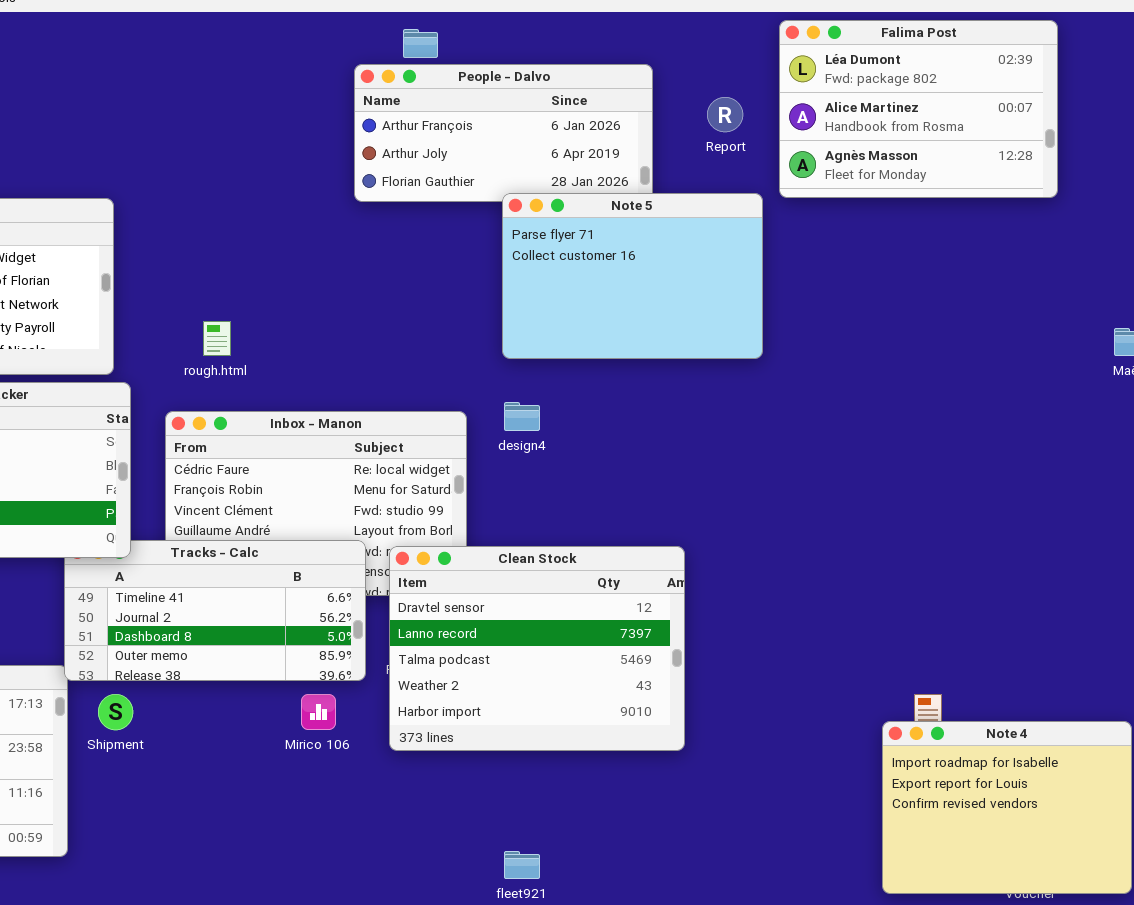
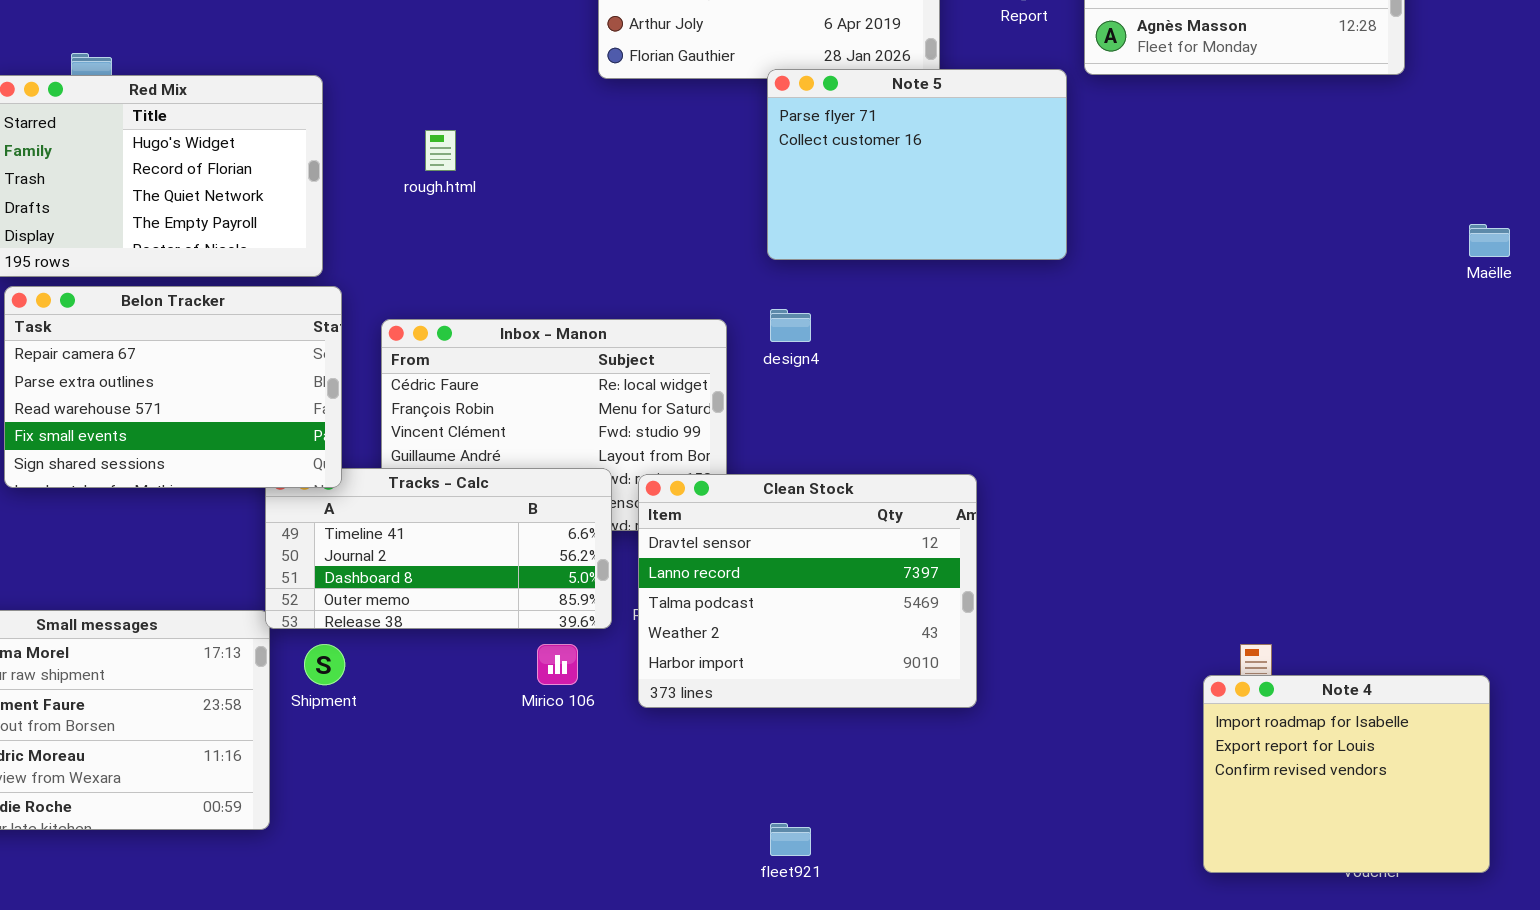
rough.html: [203,321,231,356] -> [425,130,456,171], moved

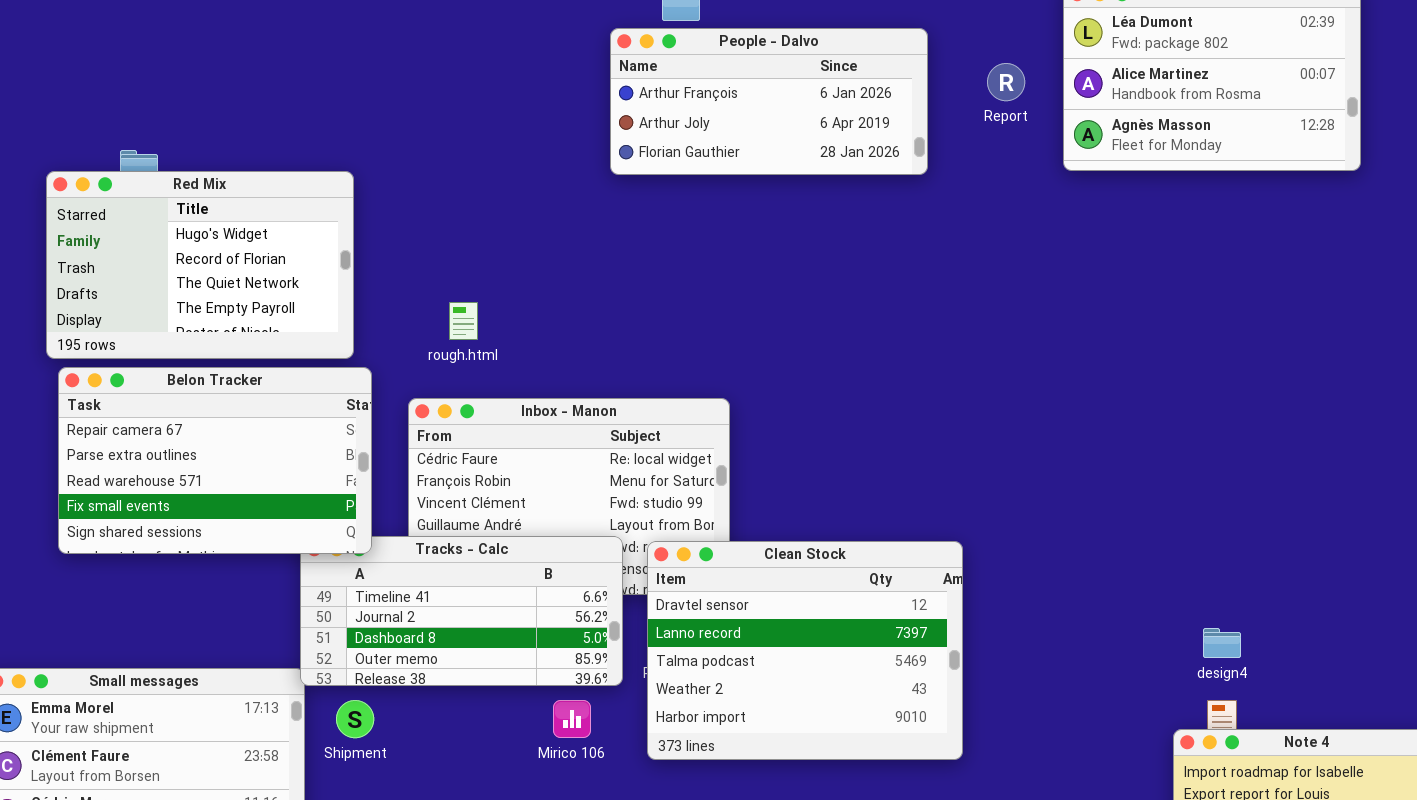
Note 5: [767,69,1067,260] -> none, closed
rough.html: [425,130,456,171] -> [449,302,478,340], moved
design4: [770,309,811,342] -> [1203,628,1241,658], moved

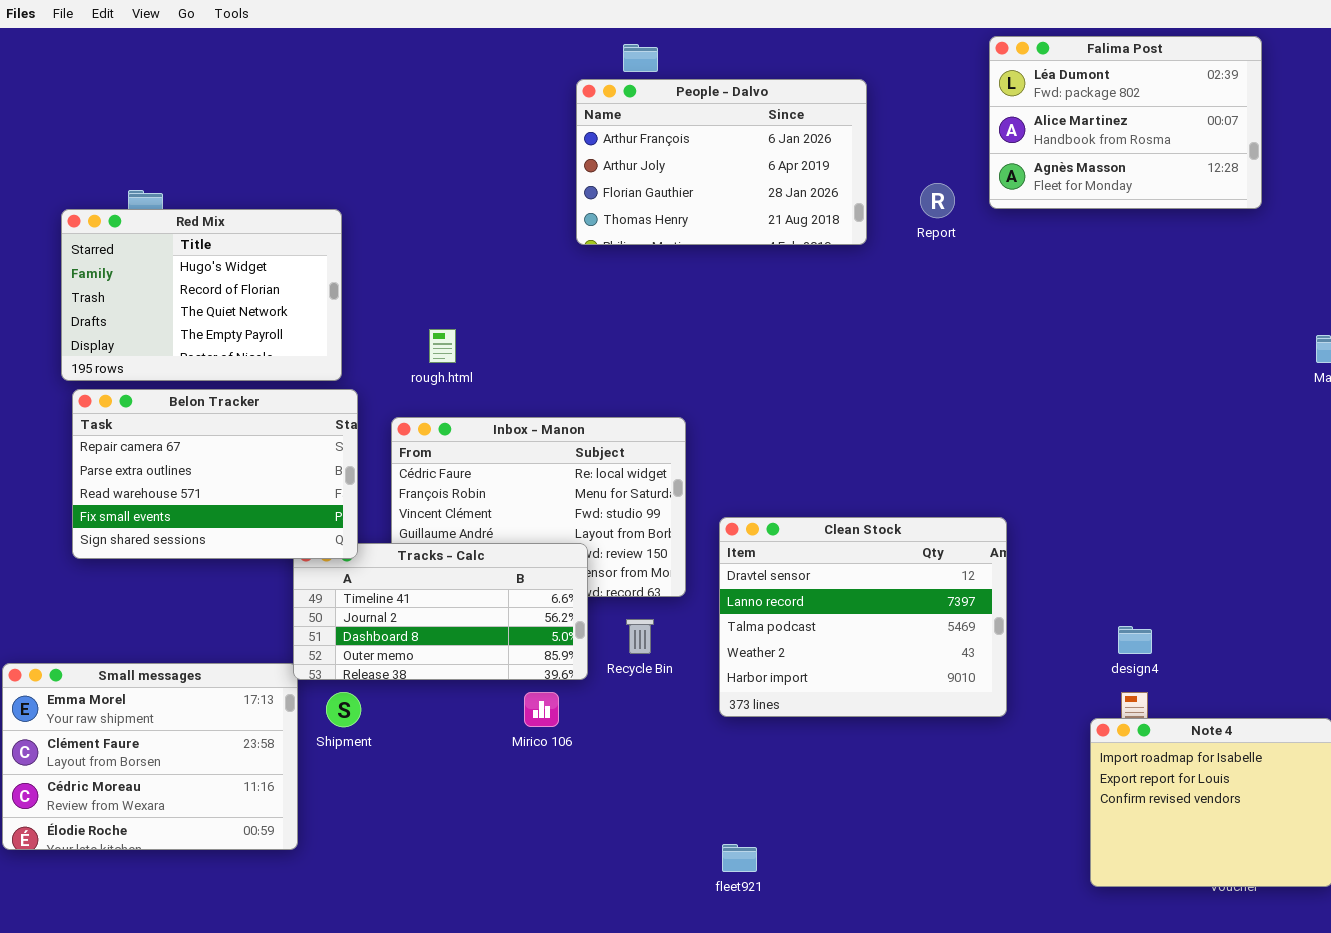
People - Dalvo: [610,28,928,175] -> [576,79,867,245], resized
Report: [987,63,1025,101] -> [920,183,955,218], moved
Clean Stock: [647,541,963,760] -> [719,517,1007,717], moved

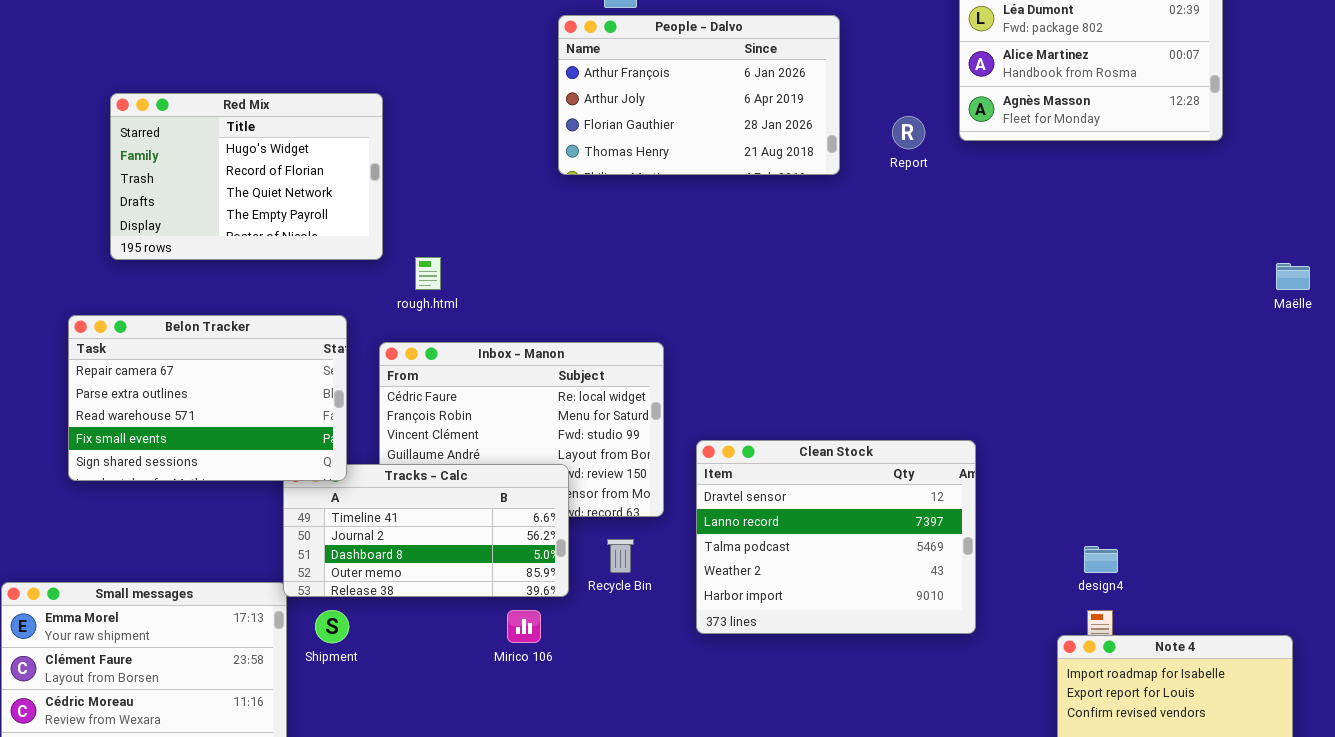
Red Mix: [61,209,342,381] -> [110,93,383,260], moved

